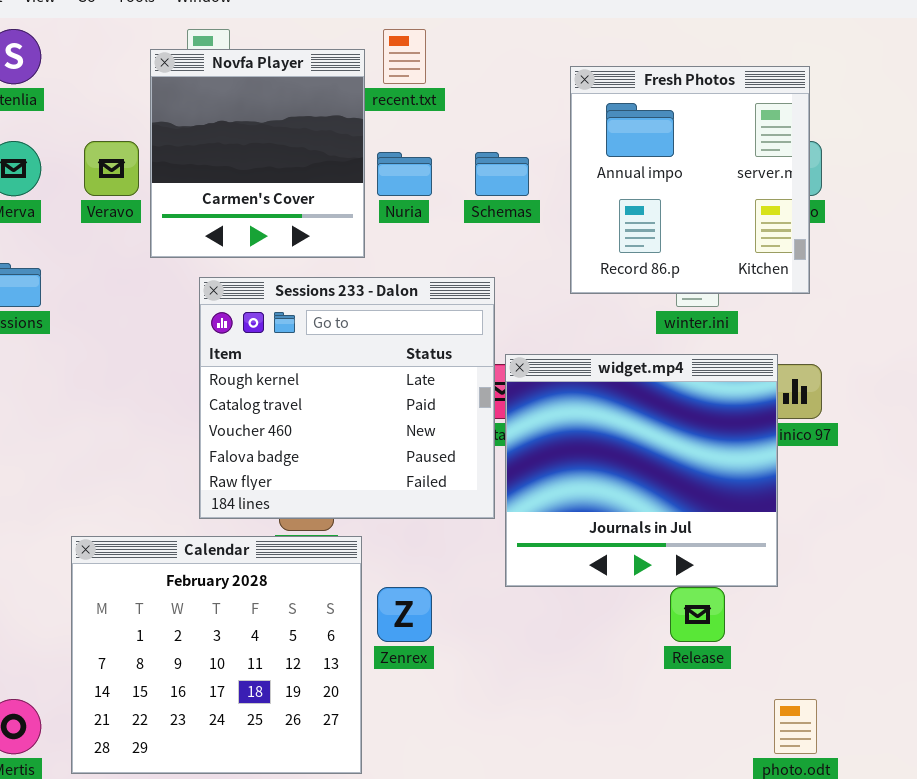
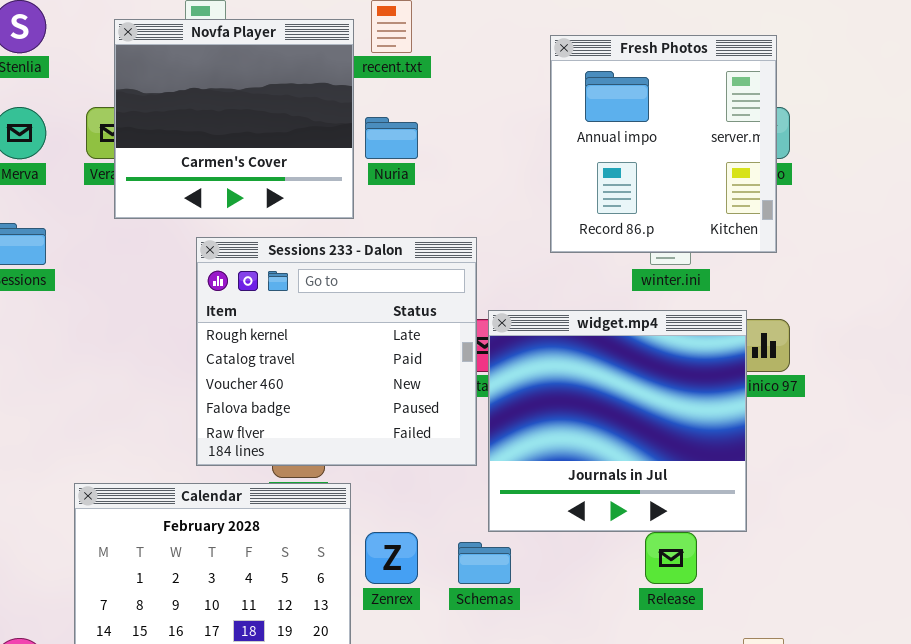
Novfa Player: [150,49,365,258] -> [114,19,354,219], resized
Schemas: [475,152,529,196] -> [458,542,511,584], moved

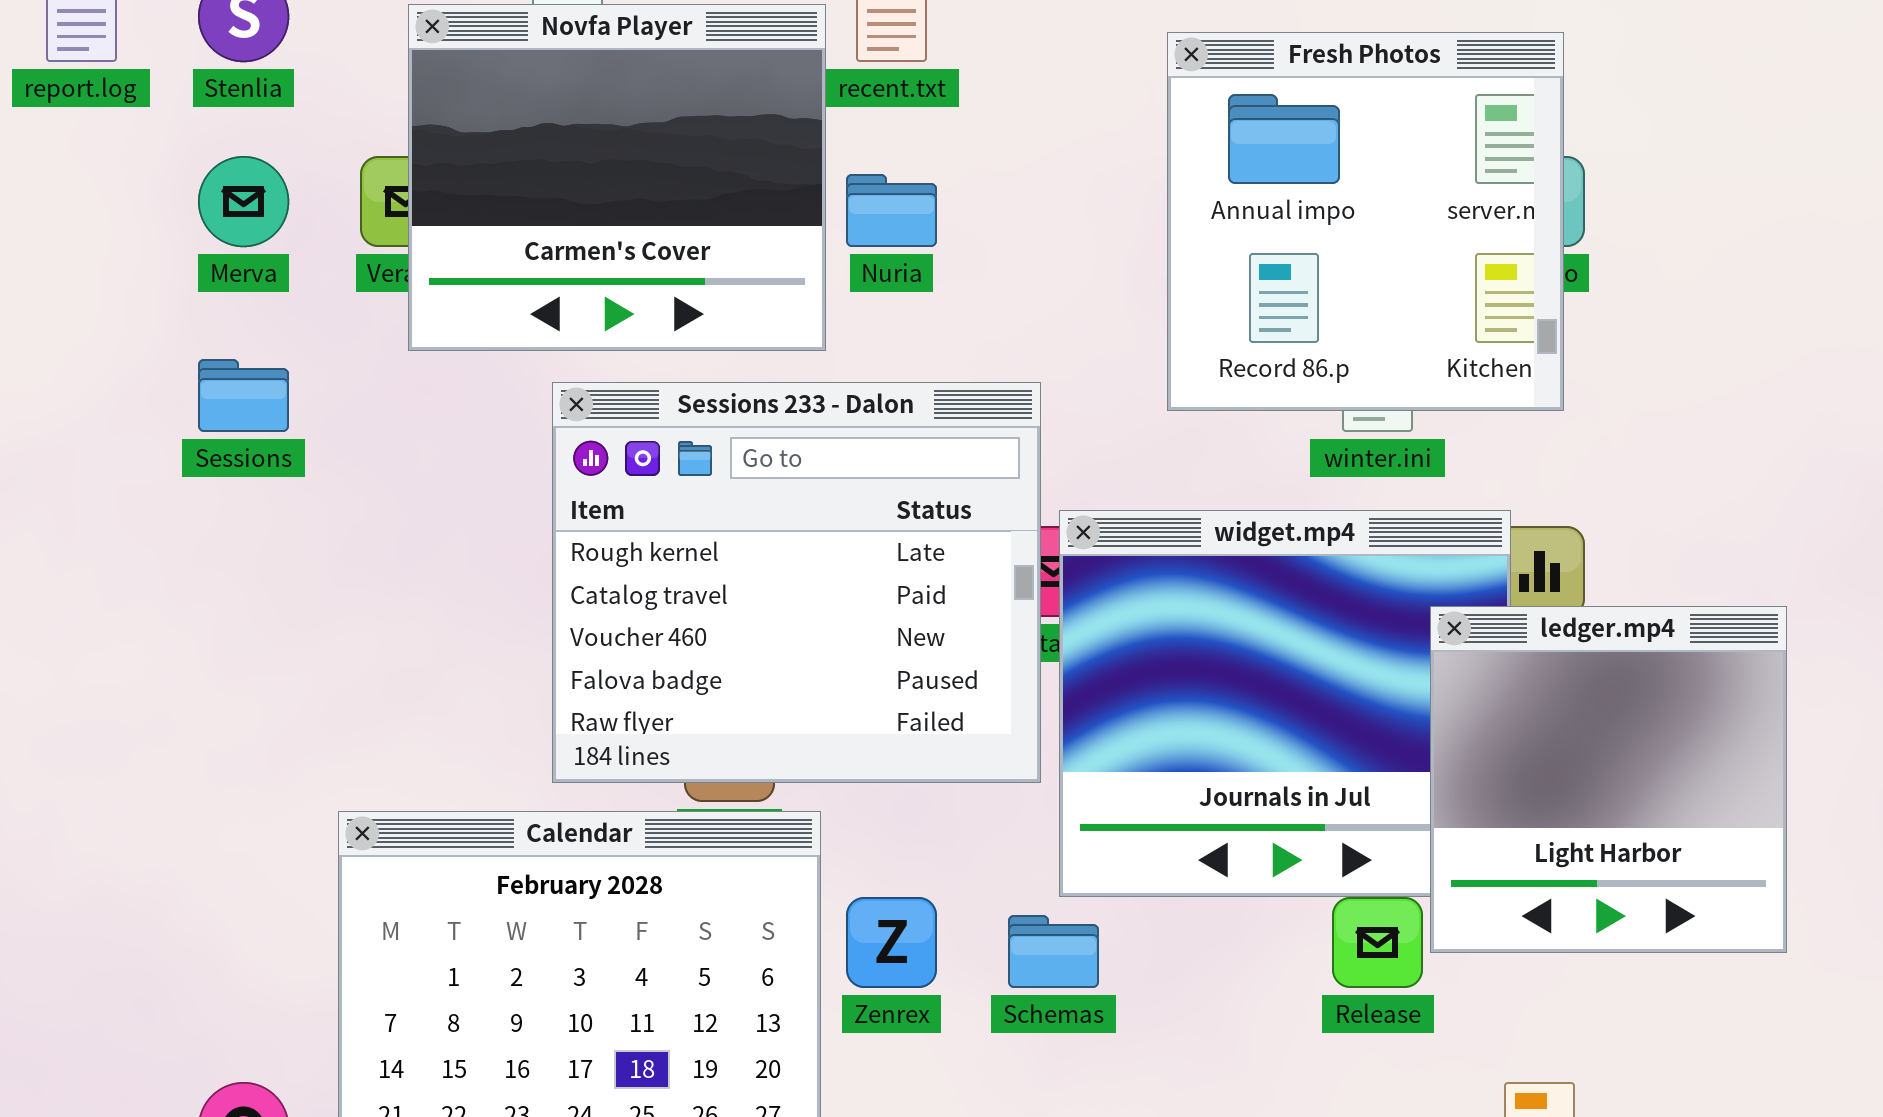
ledger.mp4: none -> [1430,606,1787,953], opened

